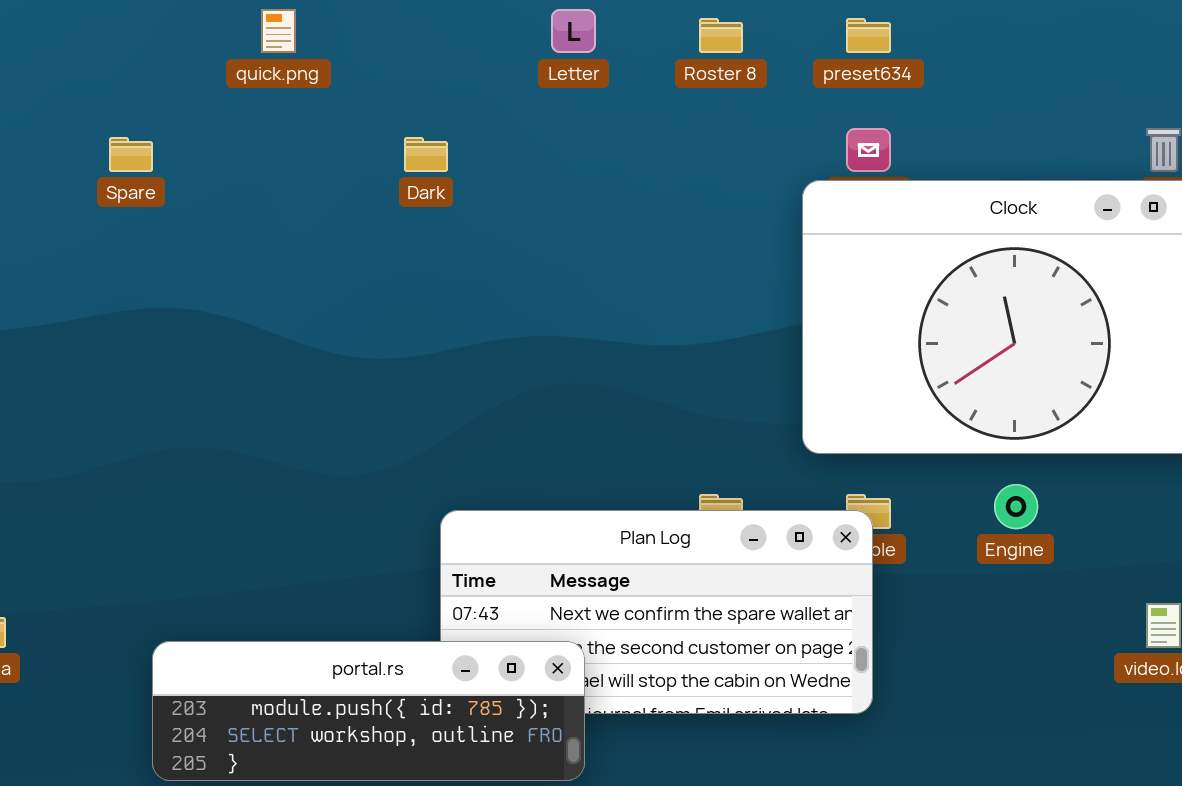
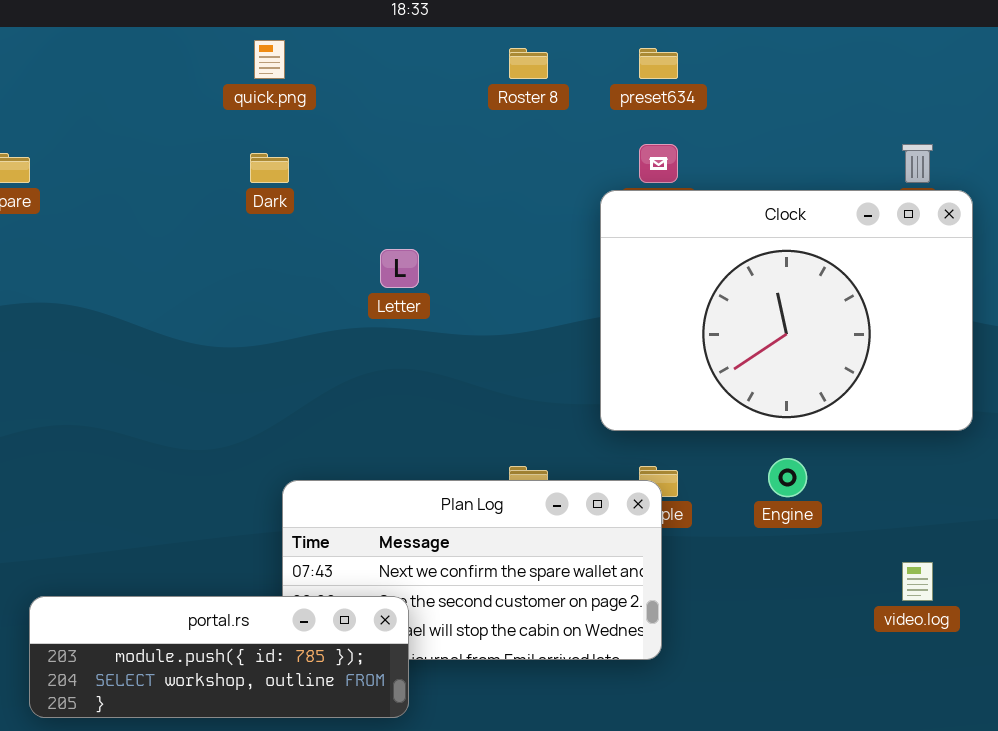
quick.png: [261,9,296,53] -> [254,40,285,79], moved
Letter: [551,9,596,53] -> [380,249,419,288], moved

